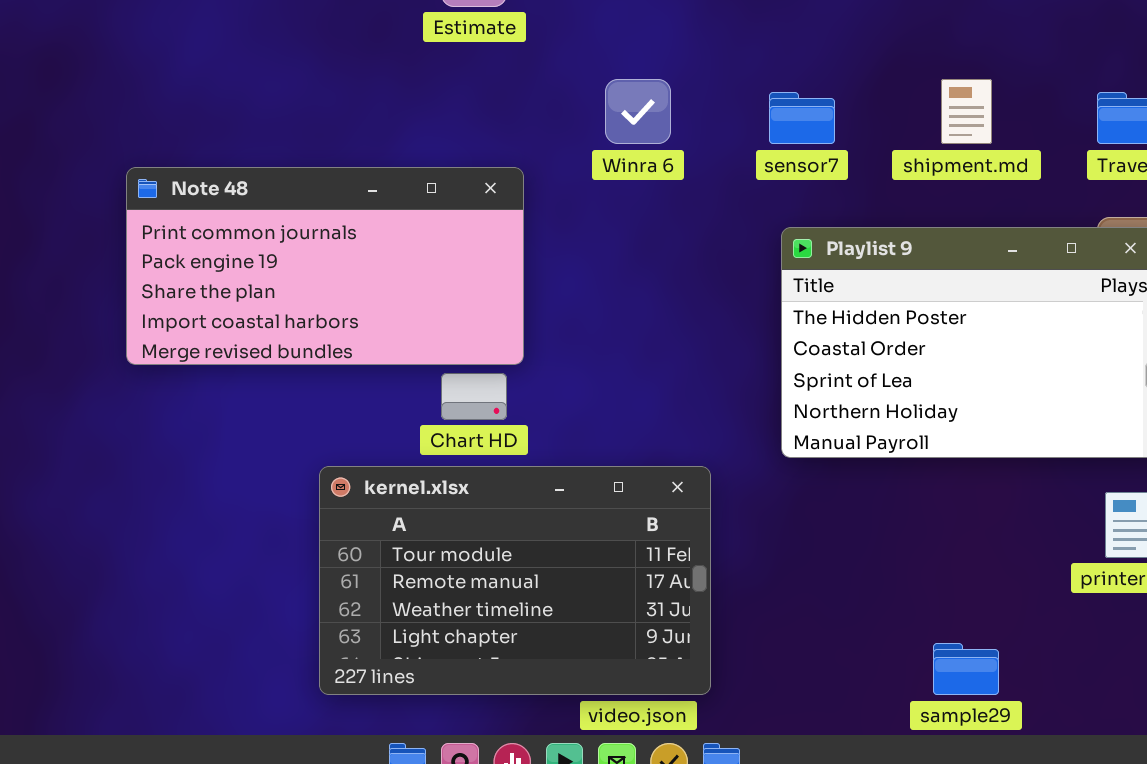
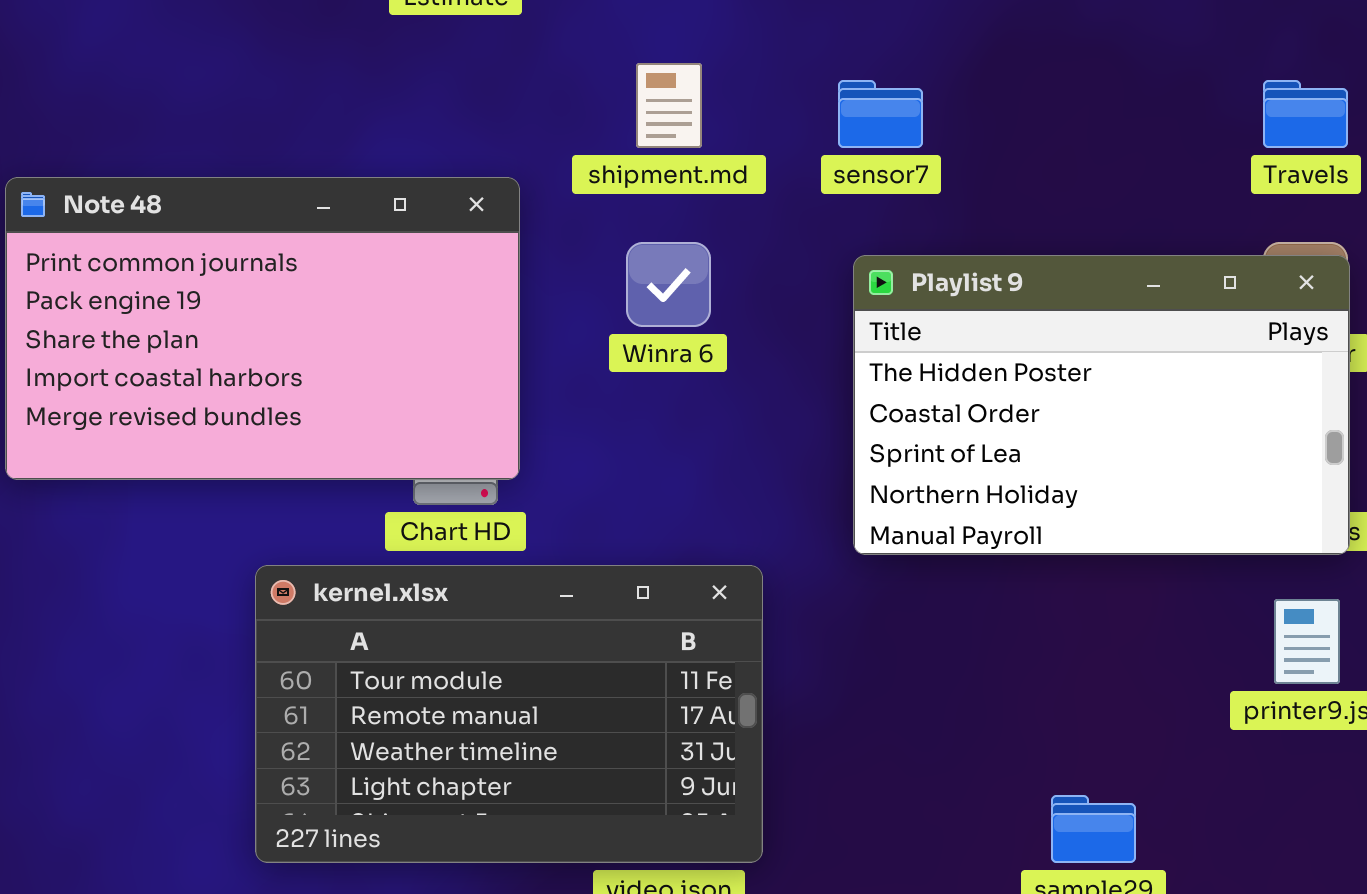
Winra 6: [605,79,671,144] -> [626,242,711,327], moved
shipment.md: [941,79,992,144] -> [636,63,702,148], moved
Note 48: [126,167,524,365] -> [5,177,520,480], resized

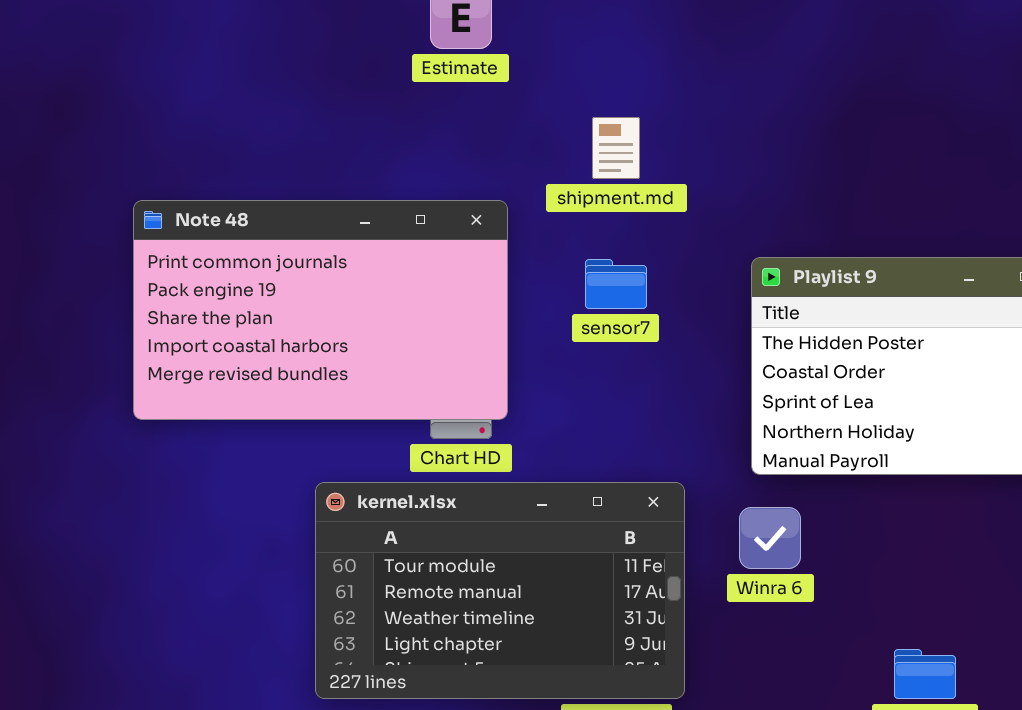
sensor7: [838,80,923,148] -> [585,259,647,309], moved
Winra 6: [626,242,711,327] -> [739,507,801,569], moved

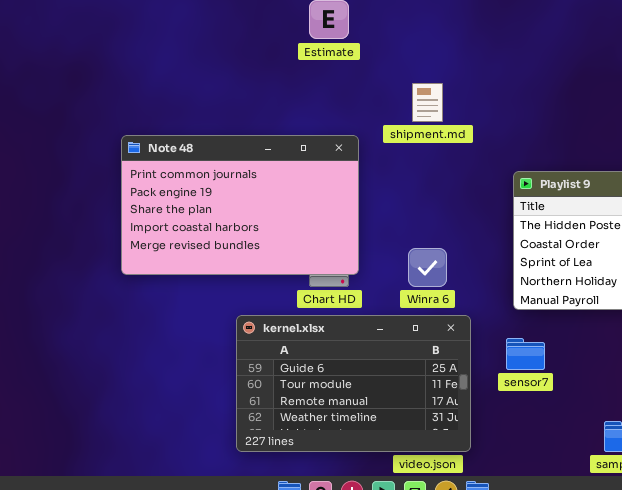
sensor7: [585,259,647,309] -> [506,338,545,370], moved
kernel.xlsx: [315,482,685,699] -> [236,315,471,452], scrolled up 1 row
Winra 6: [739,507,801,569] -> [408,248,447,287], moved

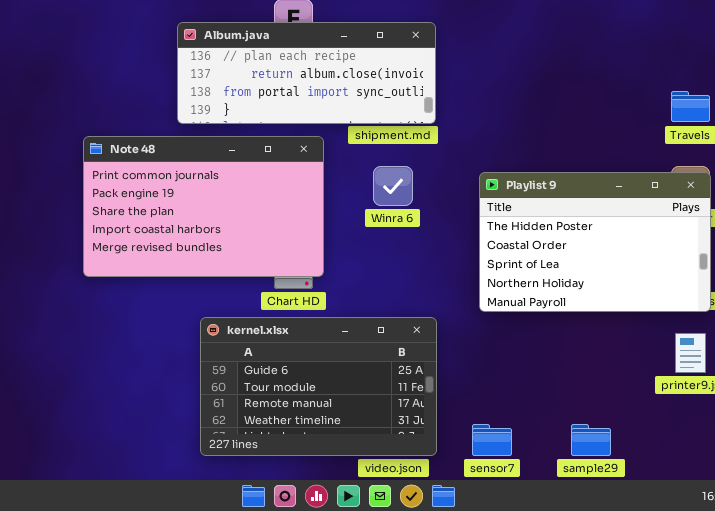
Album.java: none -> [177,22,436,124], opened
Winra 6: [408,248,447,287] -> [373,166,413,206], moved
sensor7: [506,338,545,370] -> [472,424,512,456], moved

